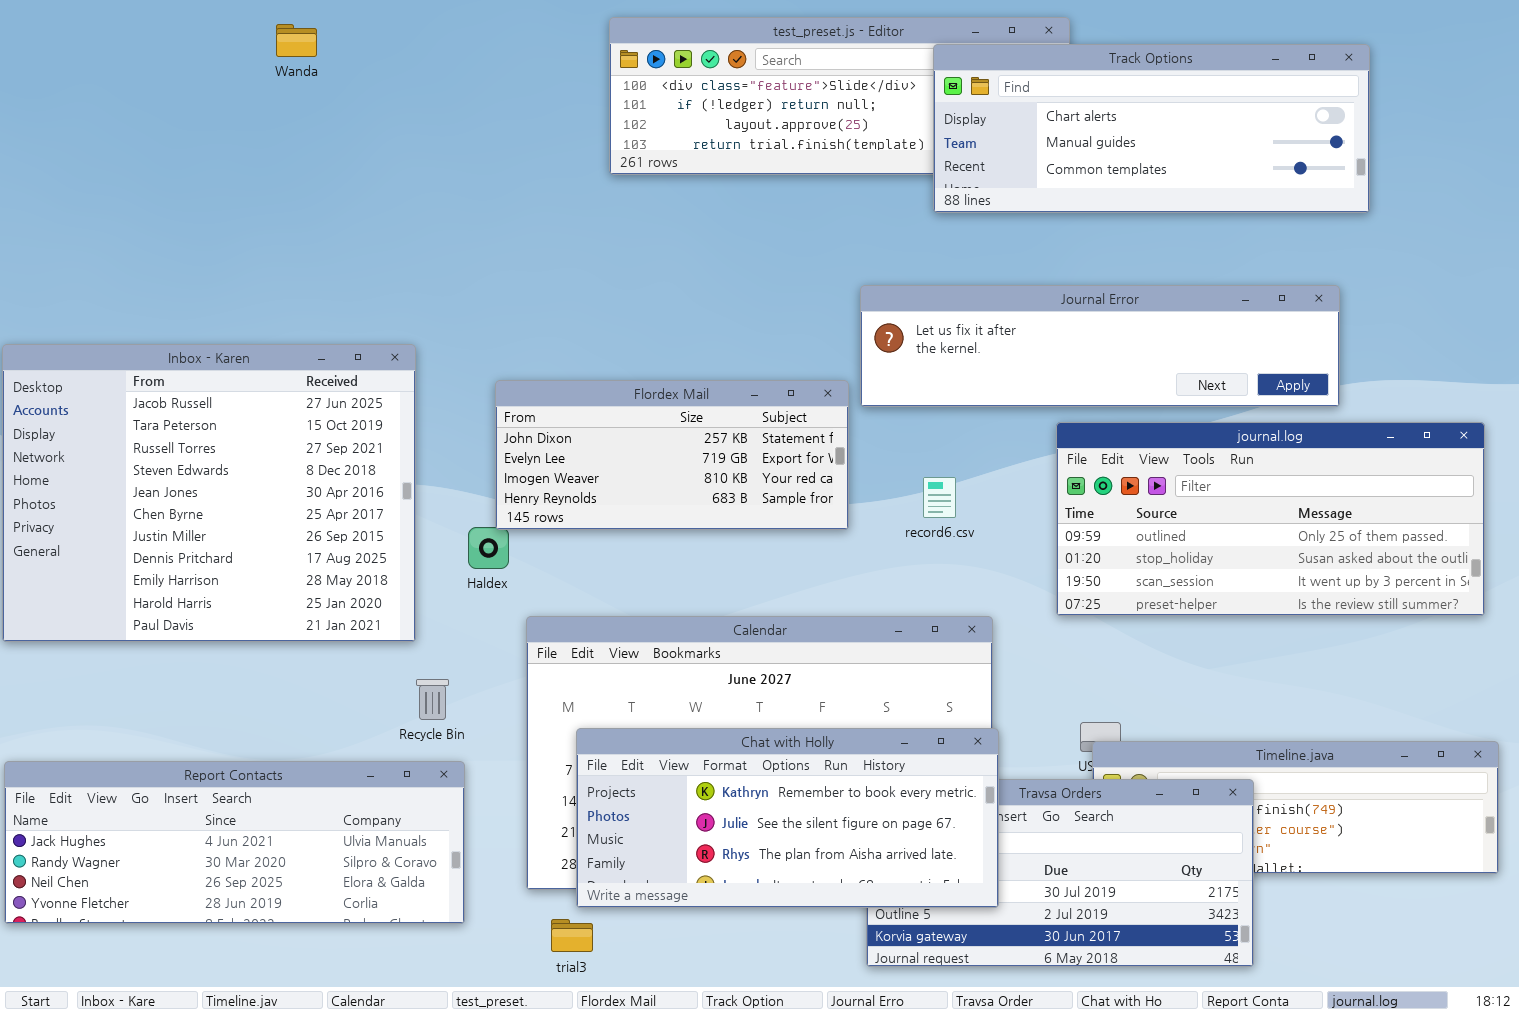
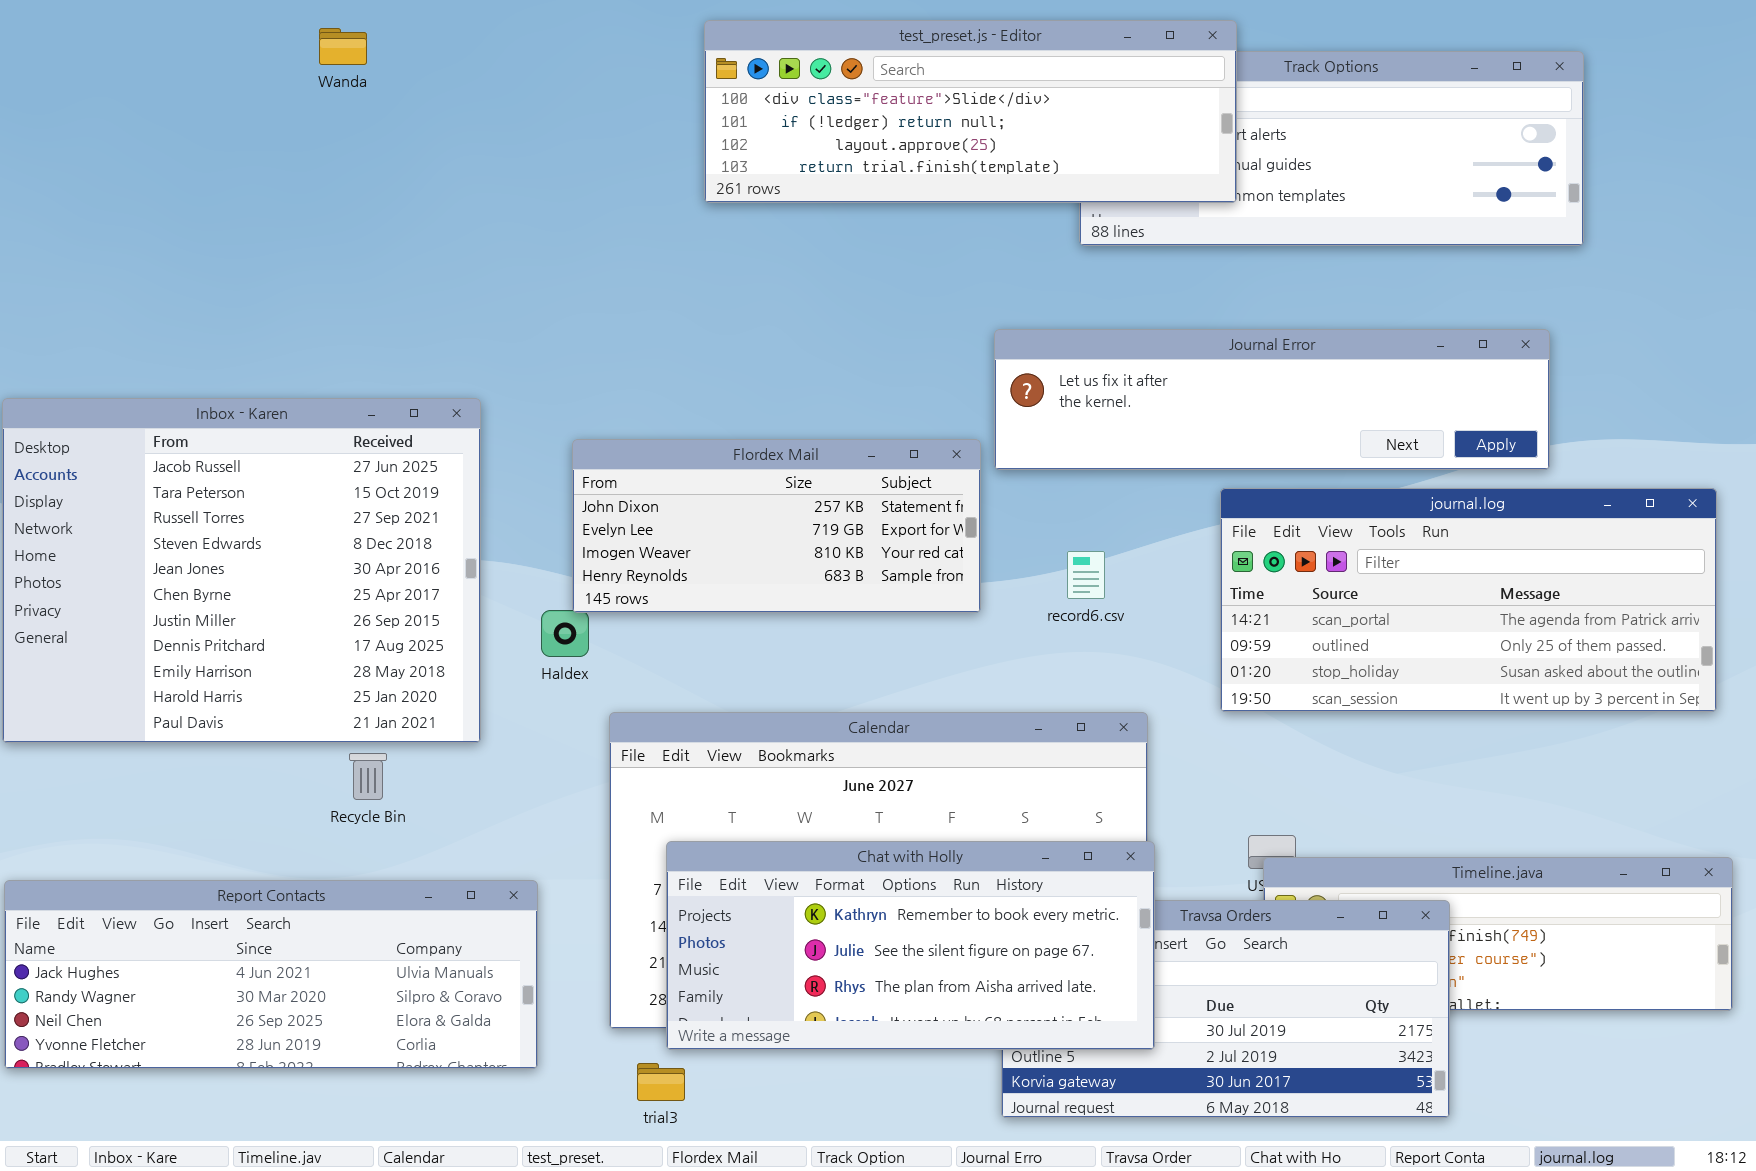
test_preset.js - Editor: [609,17,1070,175] -> [704,20,1237,203], raised
journal.log: [1056,422,1485,616] -> [1220,488,1717,712], scrolled up 1 row
Recycle Bin: [416,679,449,720] -> [349,753,387,800], moved

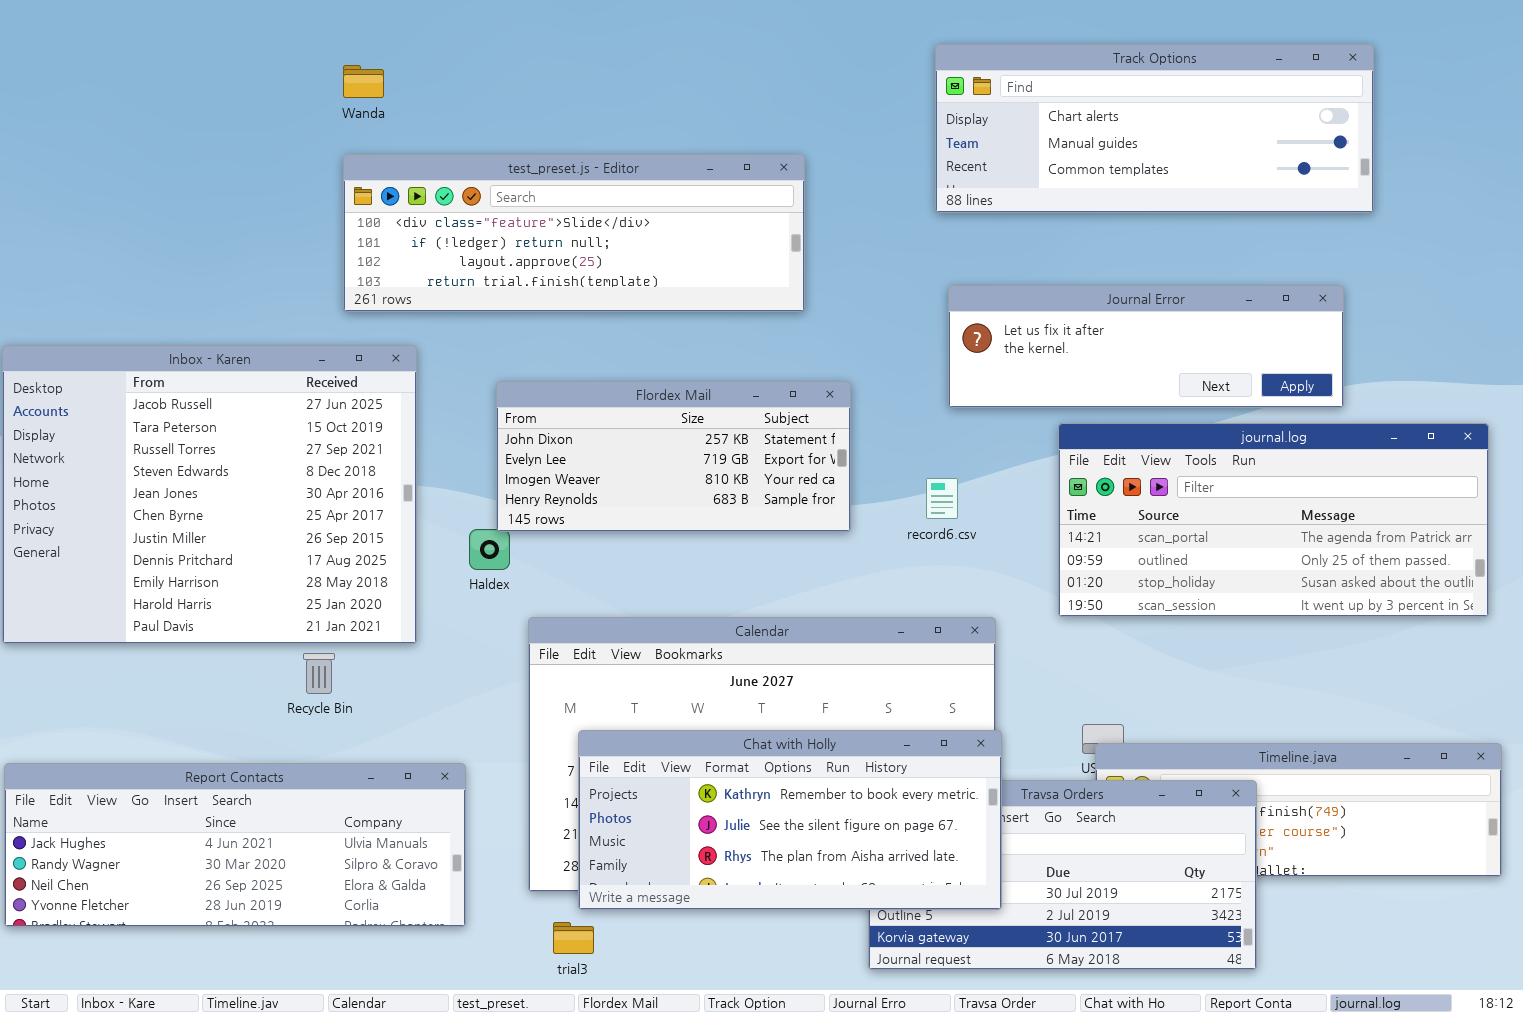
test_preset.js - Editor: [704,20,1237,203] -> [343,154,805,312], moved
Wanda: [319,28,367,65] -> [343,65,384,98], moved
Journal Error: [994,329,1550,470] -> [948,285,1344,408], resized

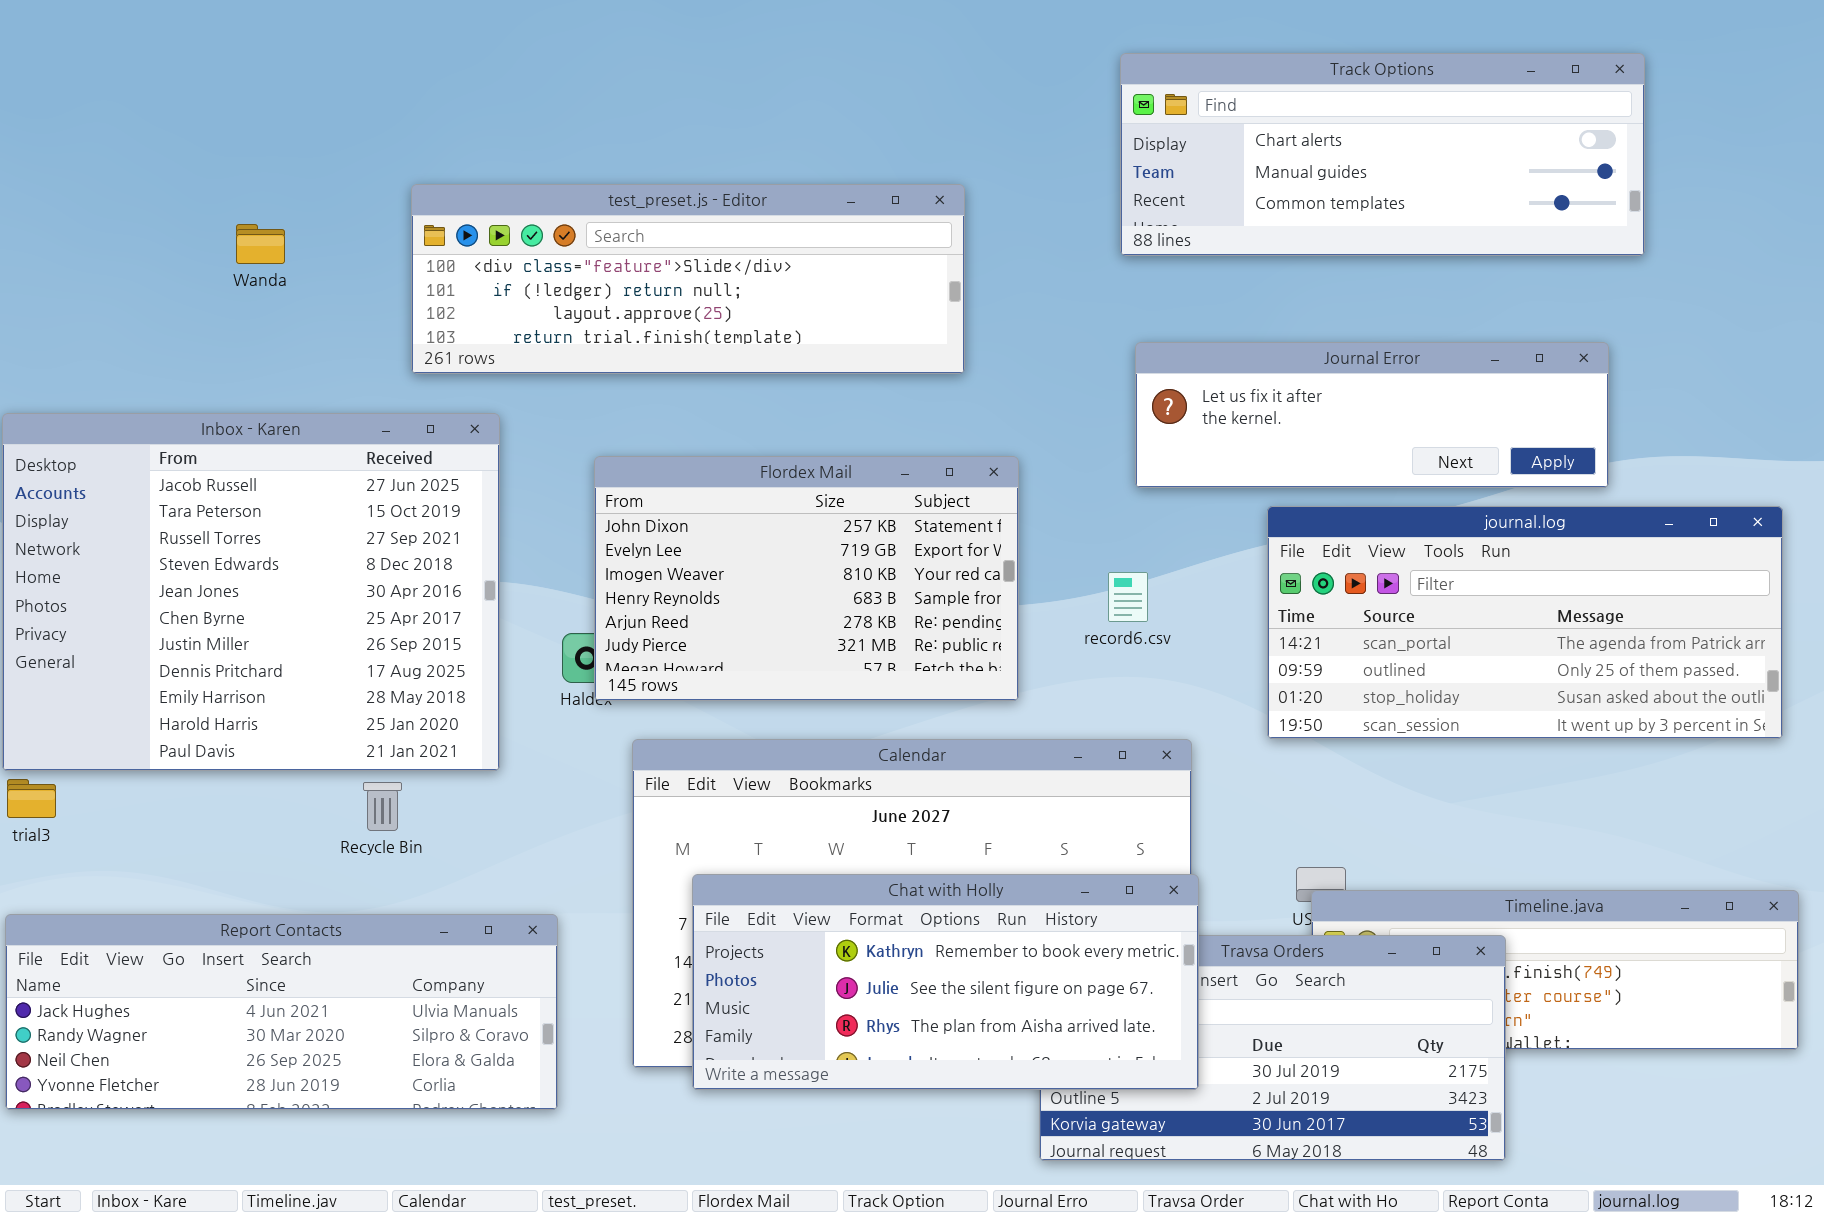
Wanda: [343,65,384,98] -> [236,224,285,264], moved
Flordex Mail: [496,381,851,532] -> [594,456,1019,701], resized
trial3: [553,922,594,954] -> [7,779,56,818], moved

